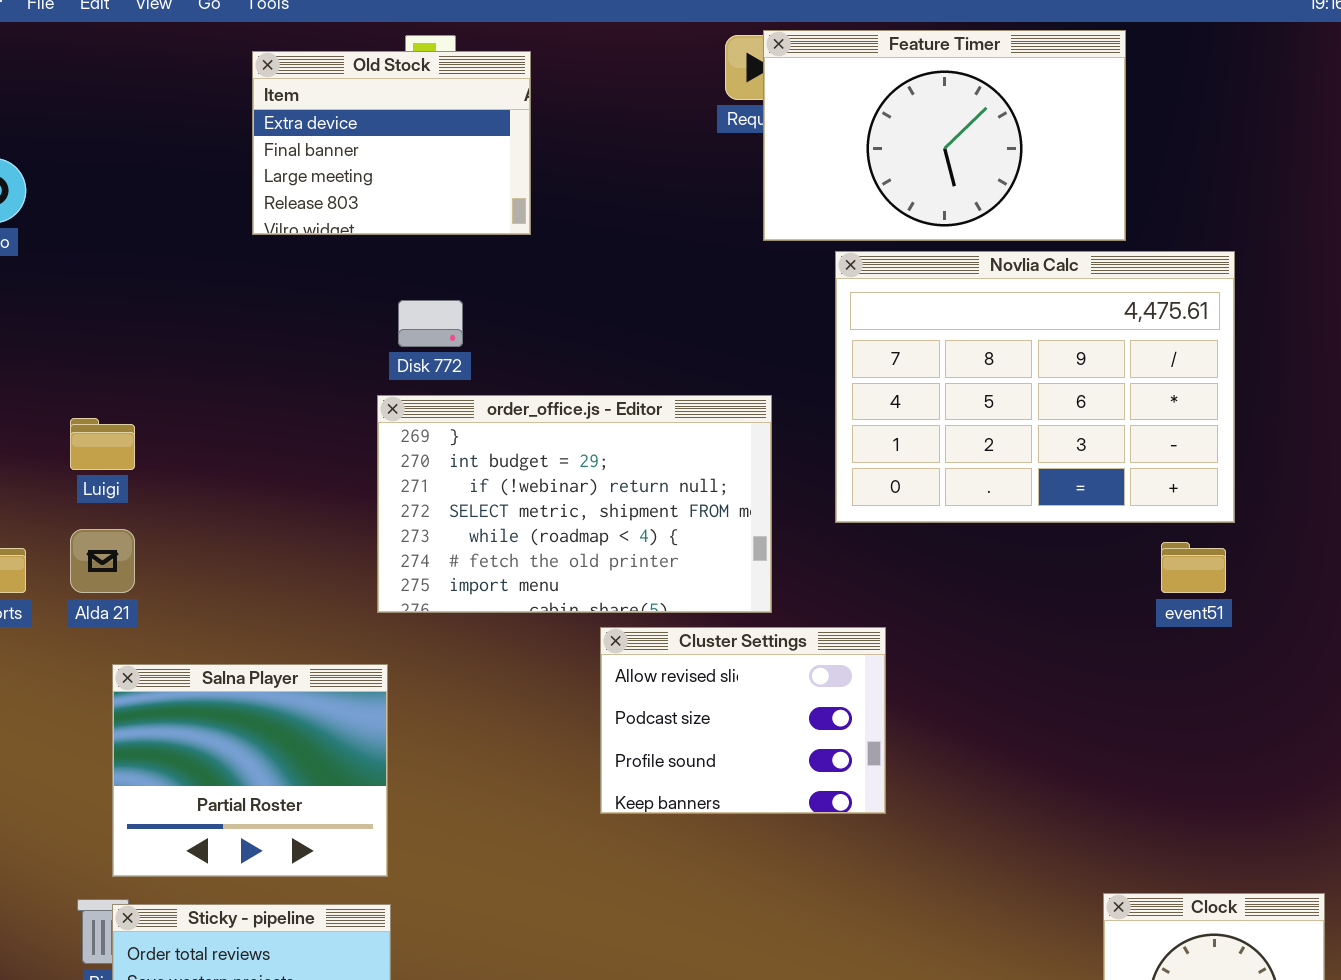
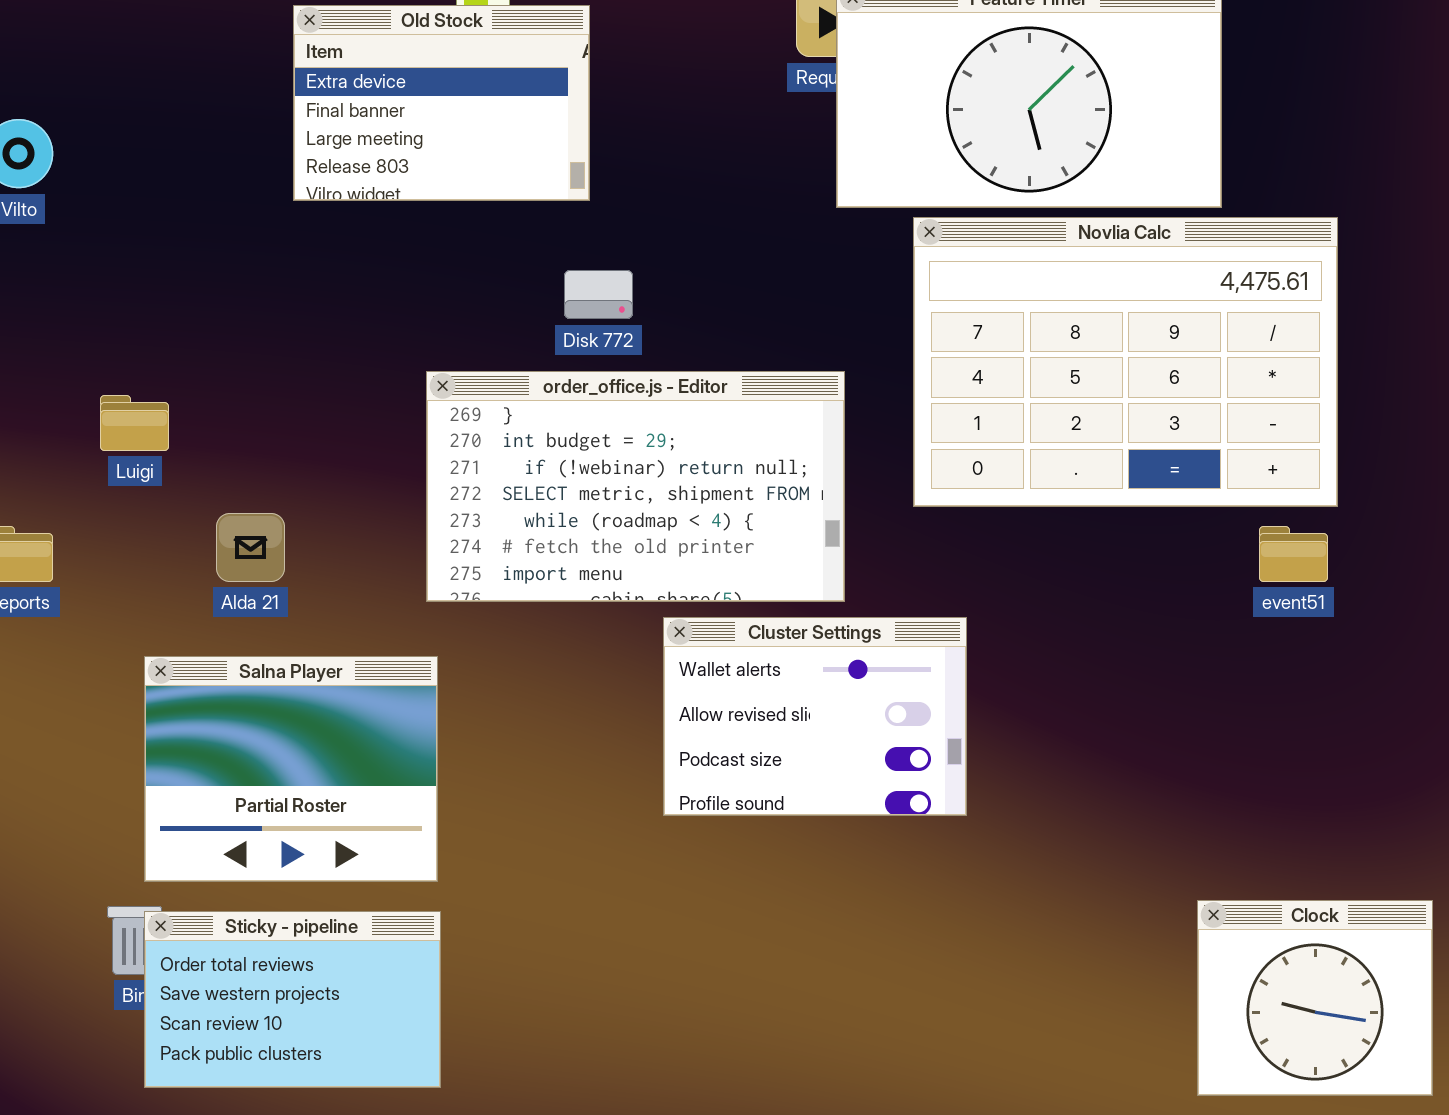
Disk 772: [398,300,463,347] -> [564,270,633,319], moved
Alda 21: [70,529,135,593] -> [216,513,285,582], moved
Cluster Settings: [600,627,886,814] -> [663,617,967,816], scrolled up 1 row

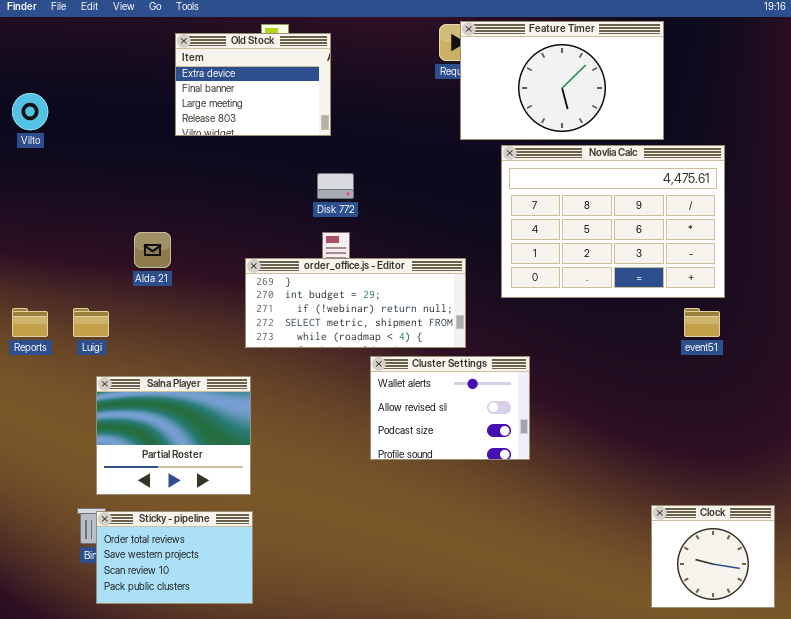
order_office.js - Editor: [426,371,845,602] -> [245,258,466,348], resized
Luigi: [100,395,169,451] -> [73,308,109,337], moved
Alda 21: [216,513,285,582] -> [134,232,171,268], moved

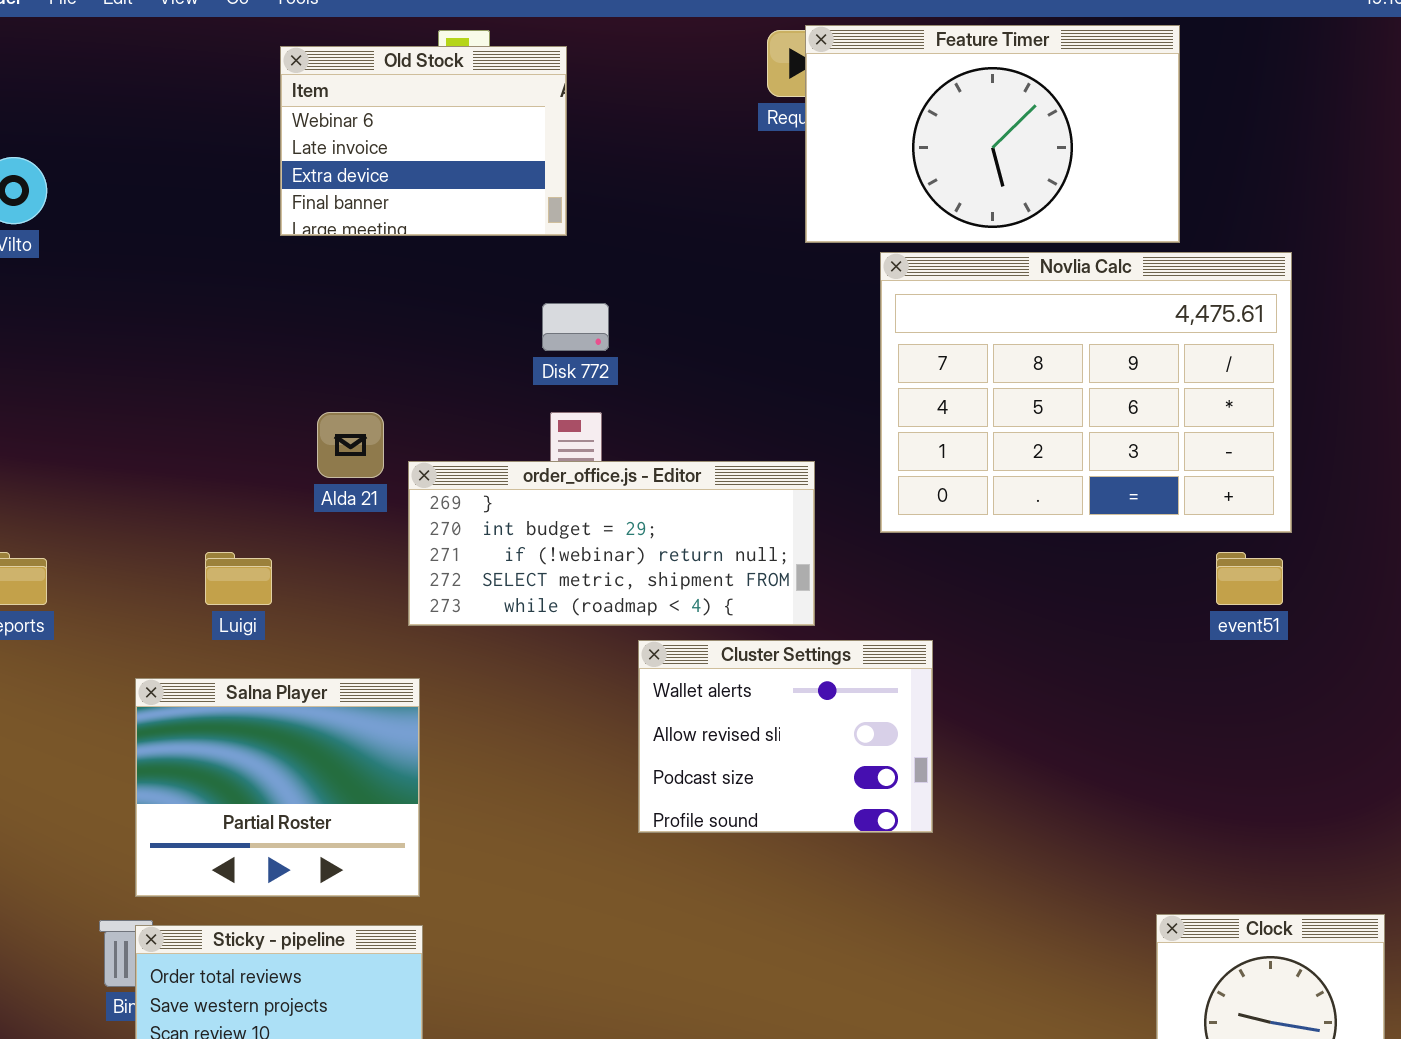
Old Stock: [175,33,331,136] -> [280,46,567,236], scrolled up 2 rows
Alda 21: [134,232,171,268] -> [317,412,384,478], moved
Luigi: [73,308,109,337] -> [205,552,272,605], moved

